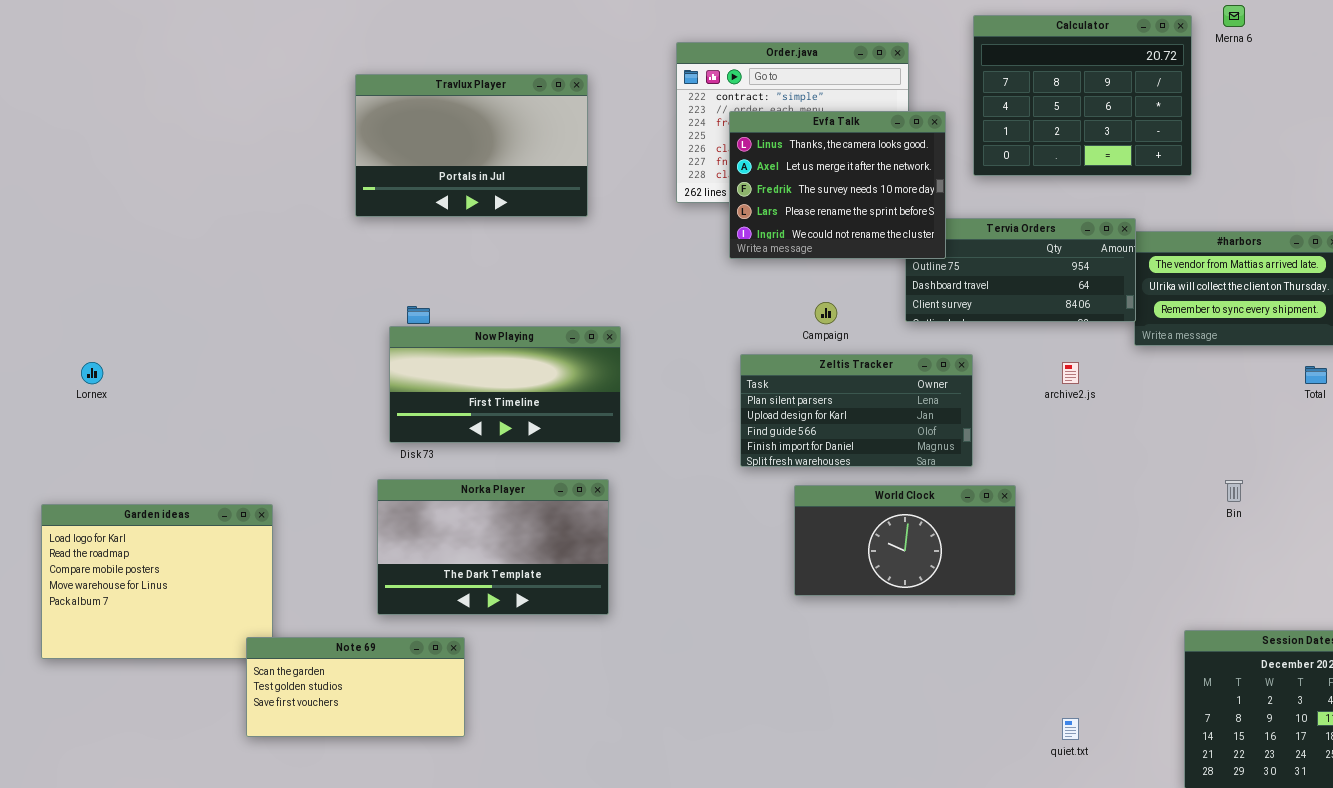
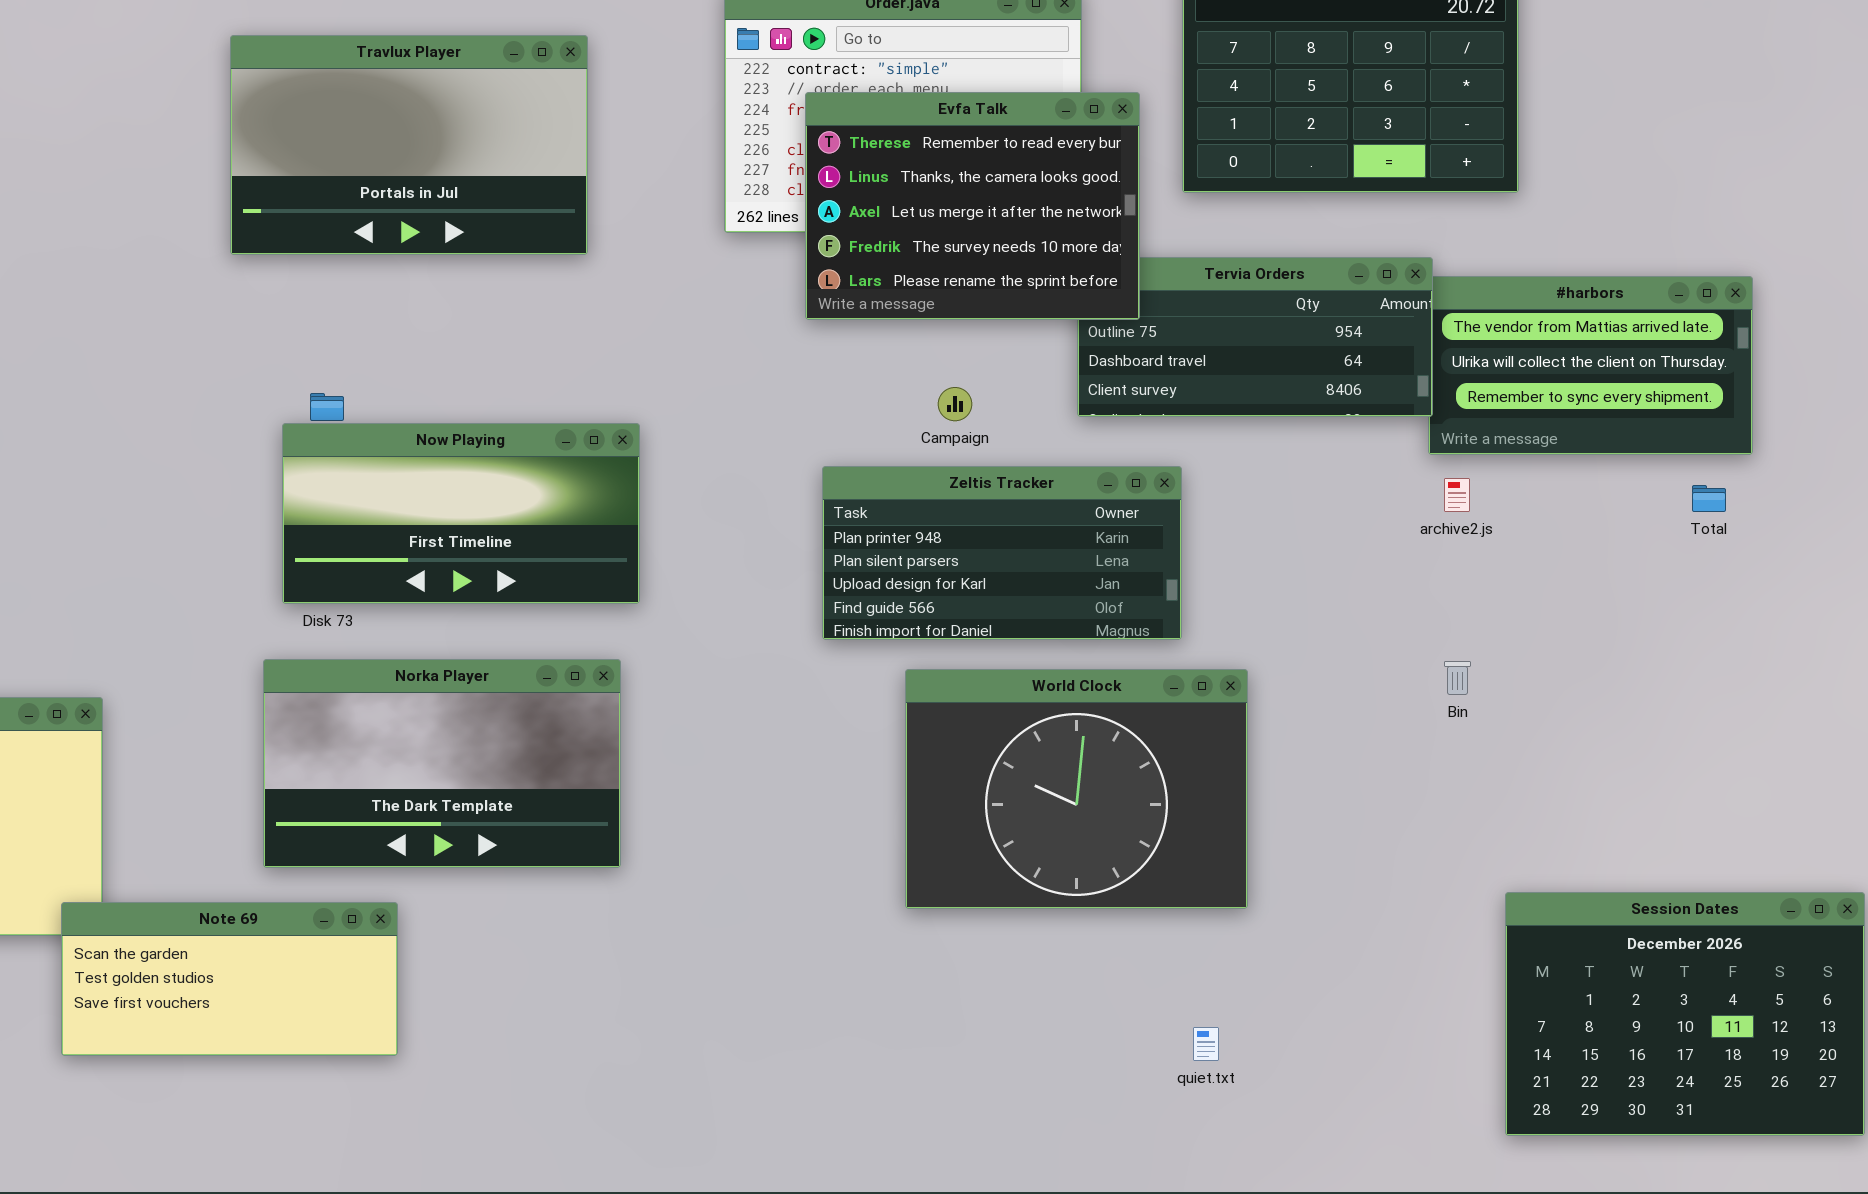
Evfa Talk: [729,111,946,259] -> [805,92,1140,320], scrolled up 1 row
Zeltis Tracker: [740,354,973,467] -> [822,466,1182,640], scrolled up 1 row
archive2.js: [1062,362,1079,384] -> [1444,478,1470,512], moved
Bin: [1225,480,1243,502] -> [1444,661,1471,695], moved
World Clock: [794,485,1016,596] -> [905,669,1248,909], resized
quiet.txt: [1062,718,1079,740] -> [1193,1027,1219,1061], moved

